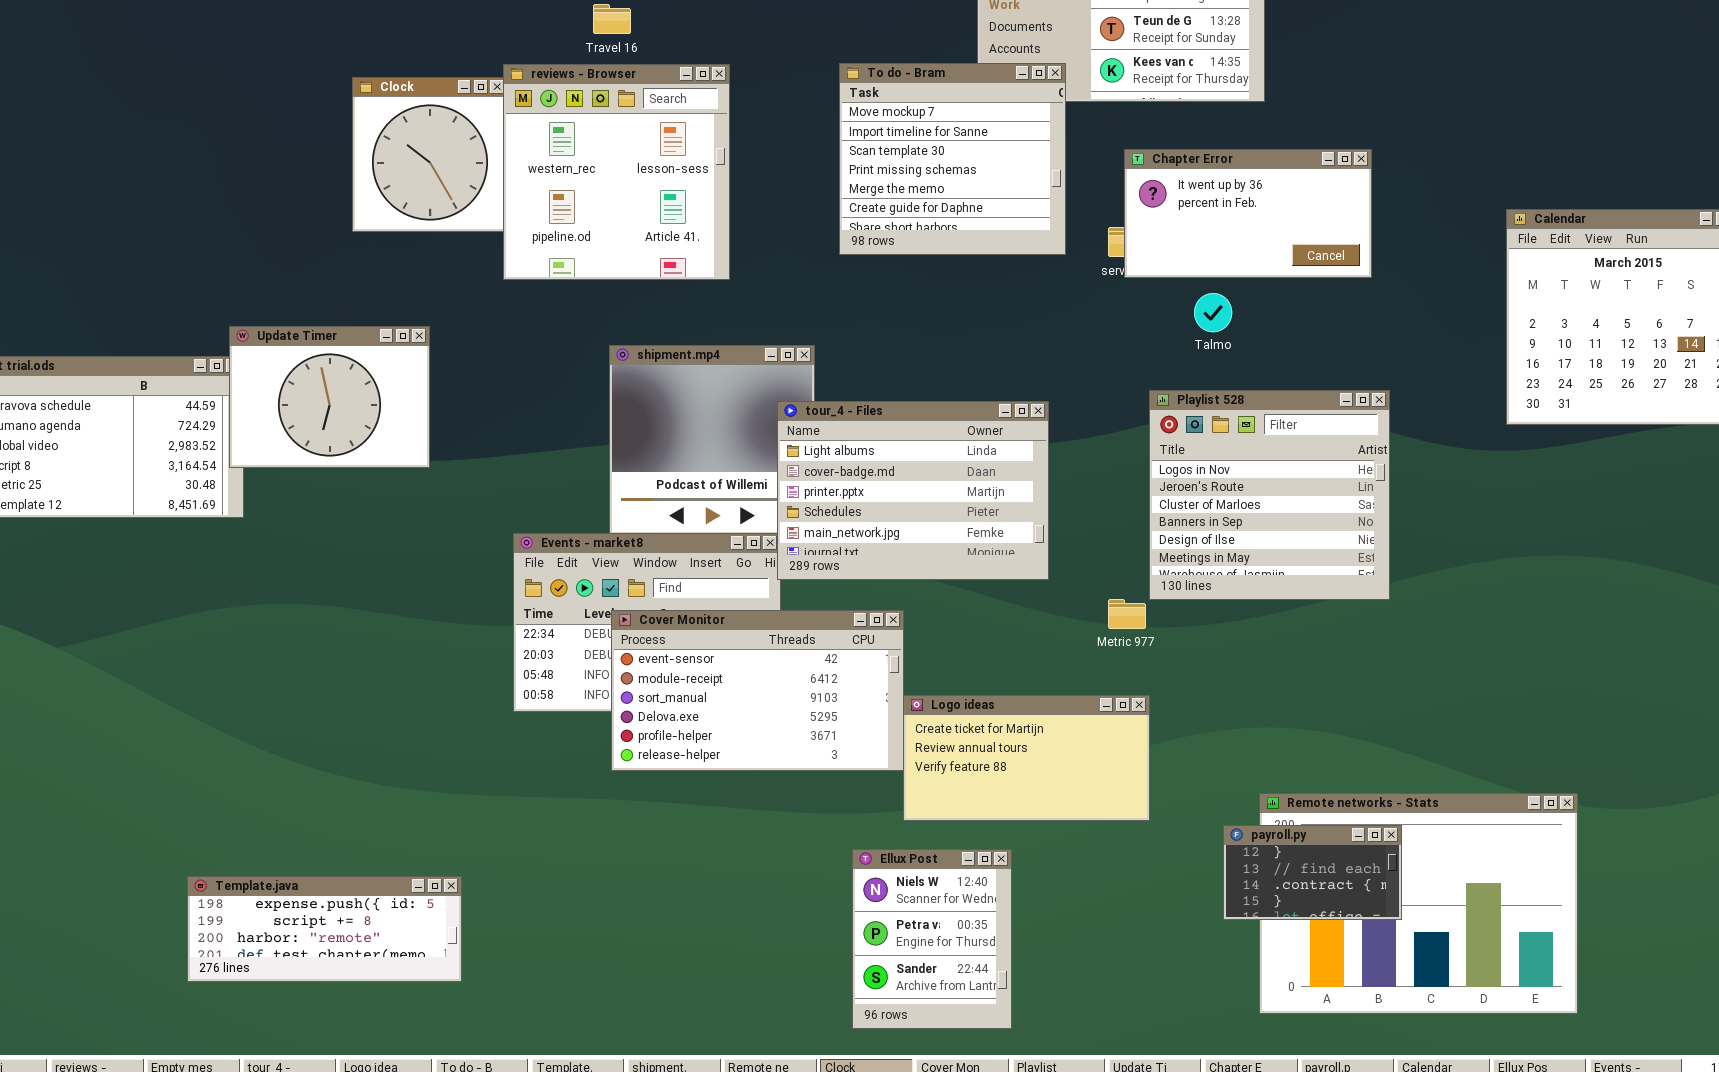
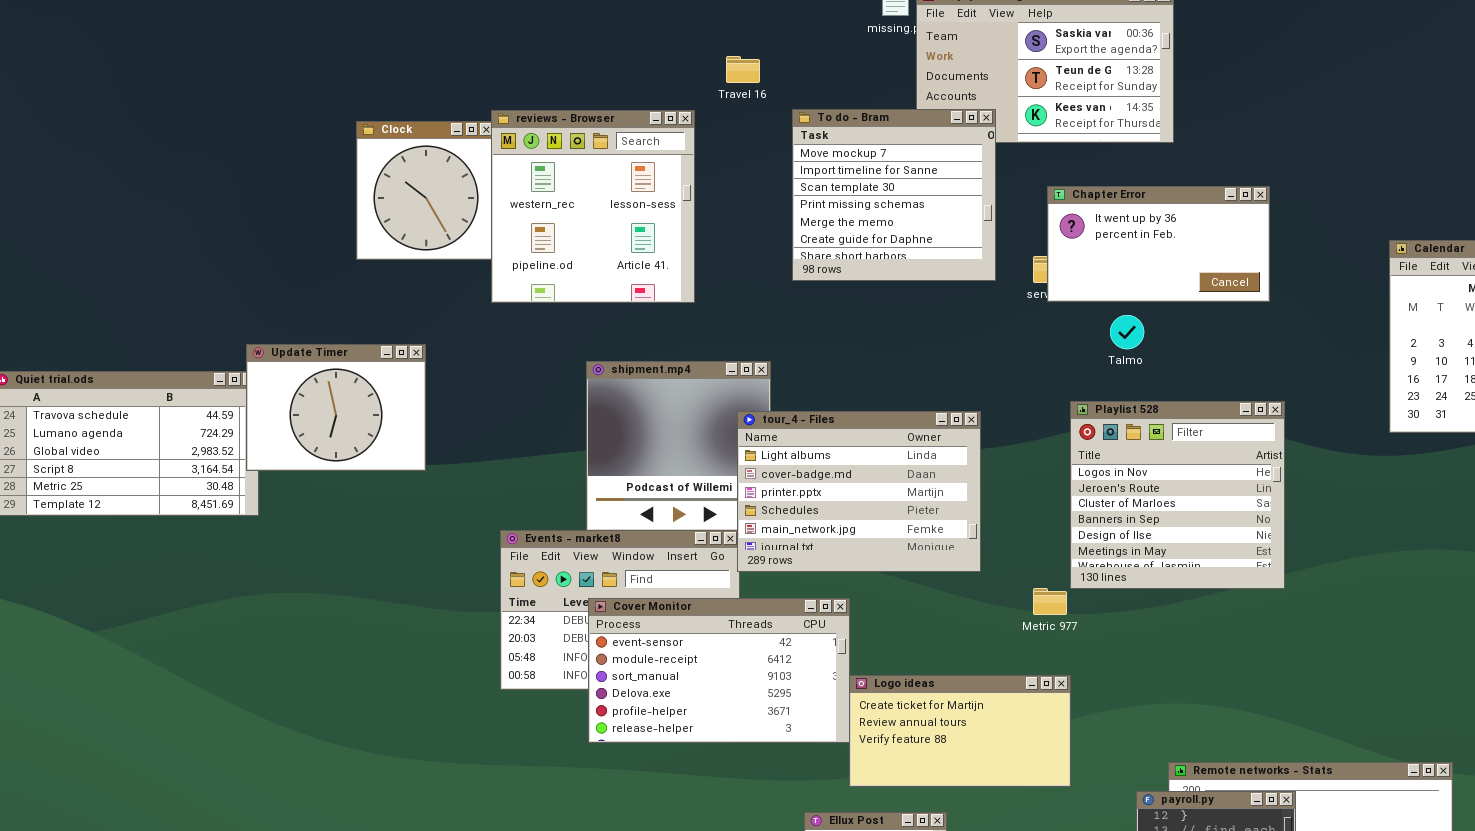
Travel 16: [593,4,631,34] -> [726,56,760,83], moved

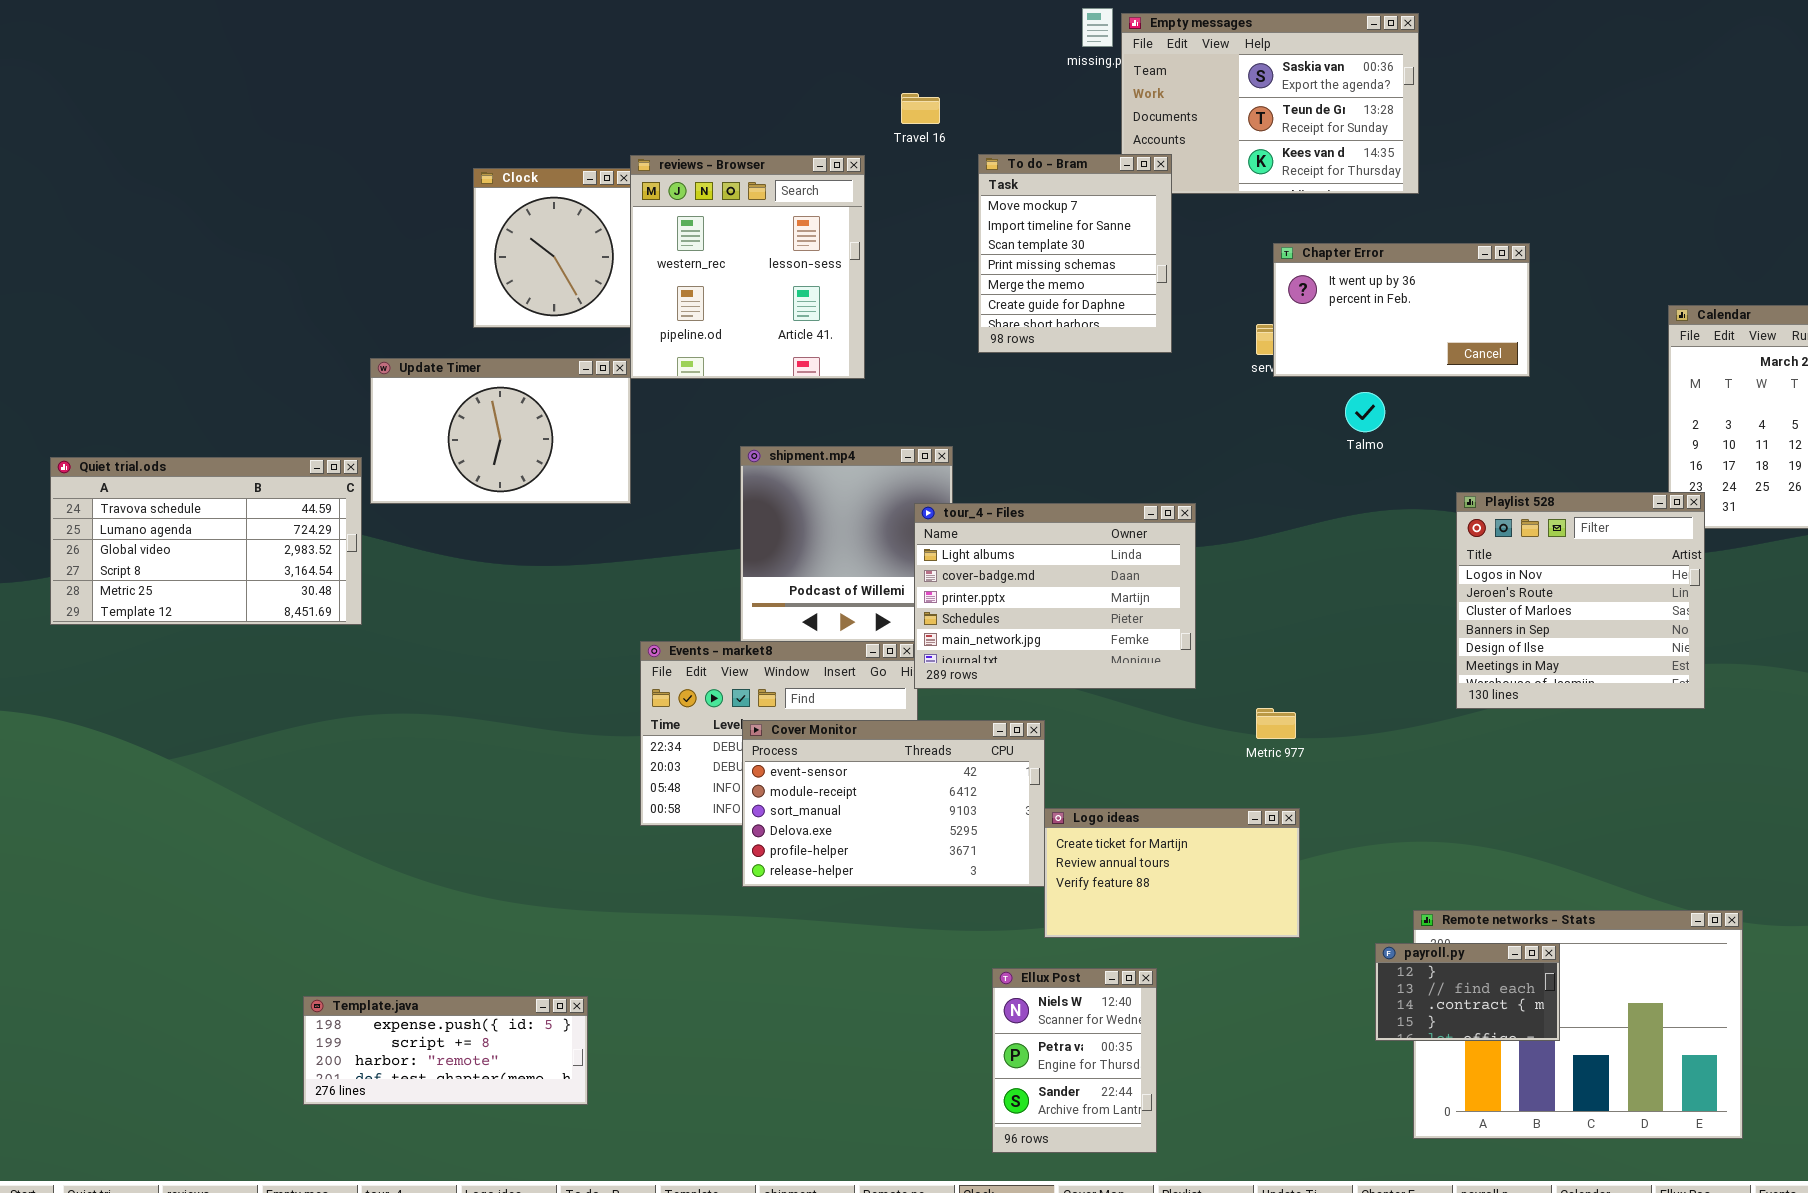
To do - Bram: [792,109,996,281] -> [978,154,1172,353], resized
Update Timer: [246,344,426,471] -> [370,358,631,504], moved, resized
Playlist 528: [1070,401,1285,589] -> [1456,492,1705,709], moved

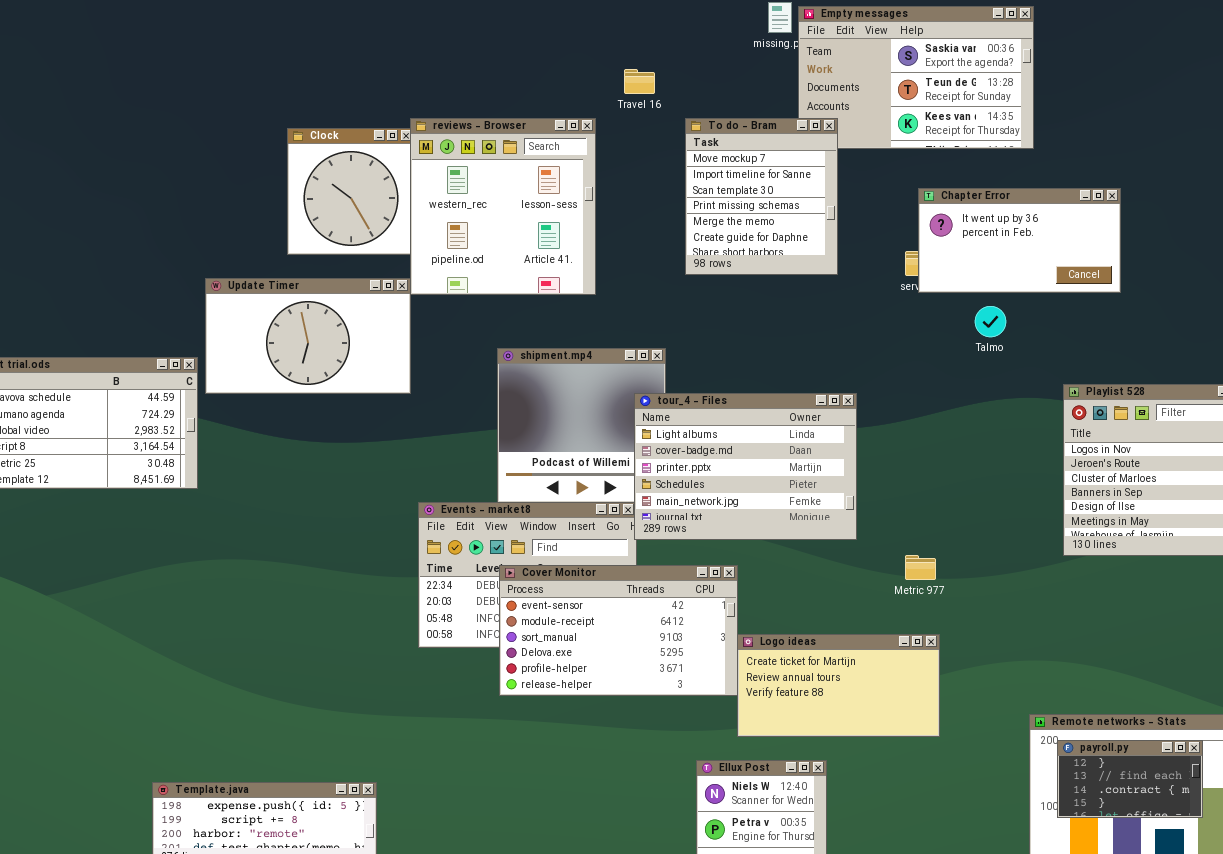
payroll.py: [1375,943,1560,1041] -> [1057,740,1203,818], moved

